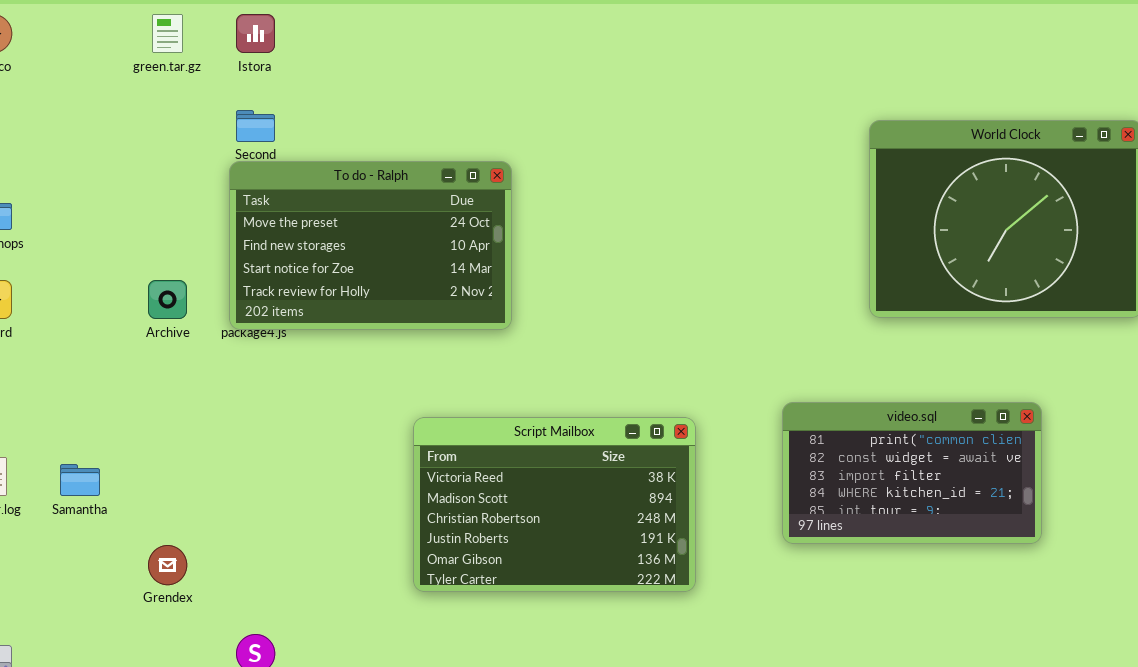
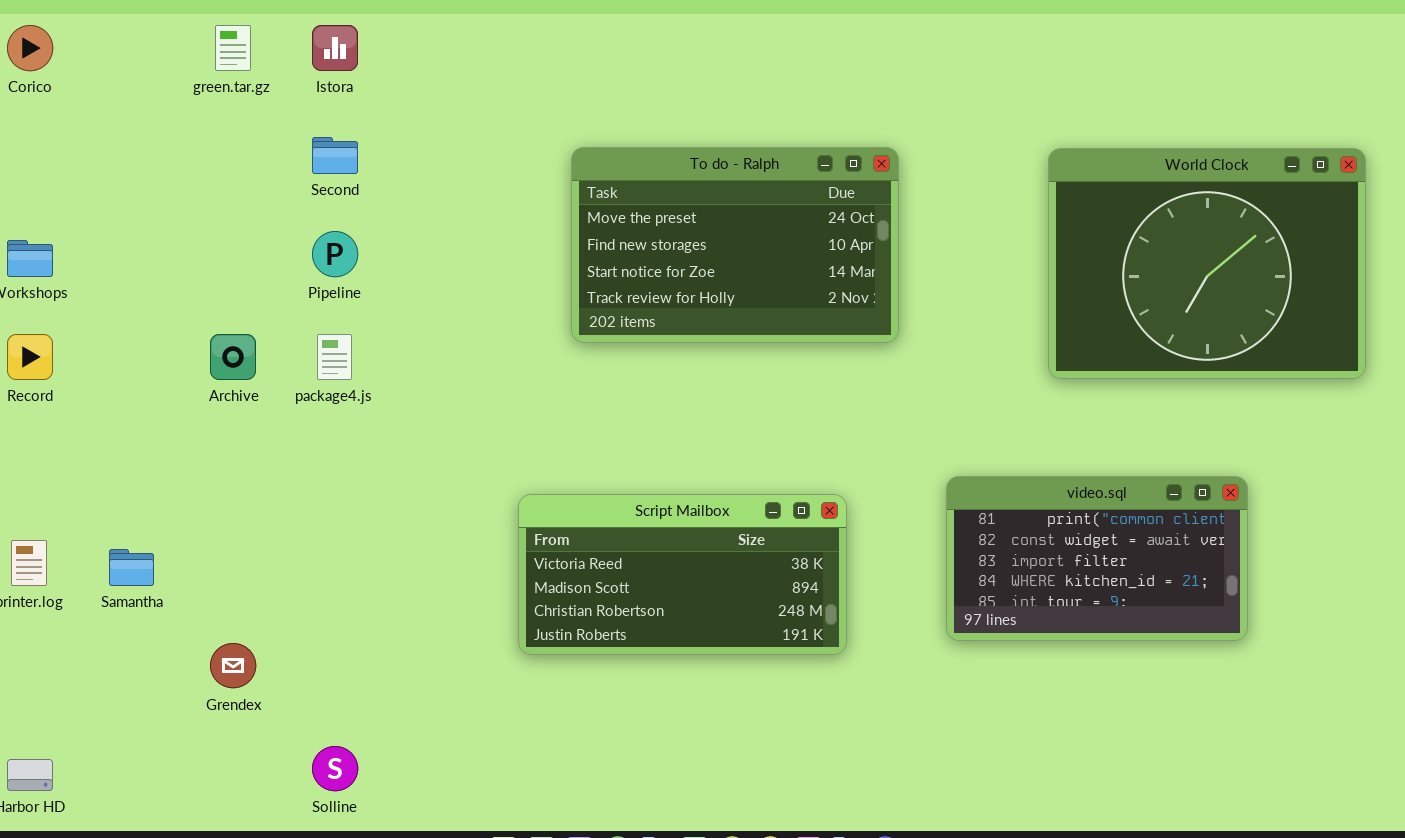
To do - Ralph: [229,161,512,330] -> [571,147,899,343], moved
Script Mailbox: [413,417,696,592] -> [518,494,847,655], resized

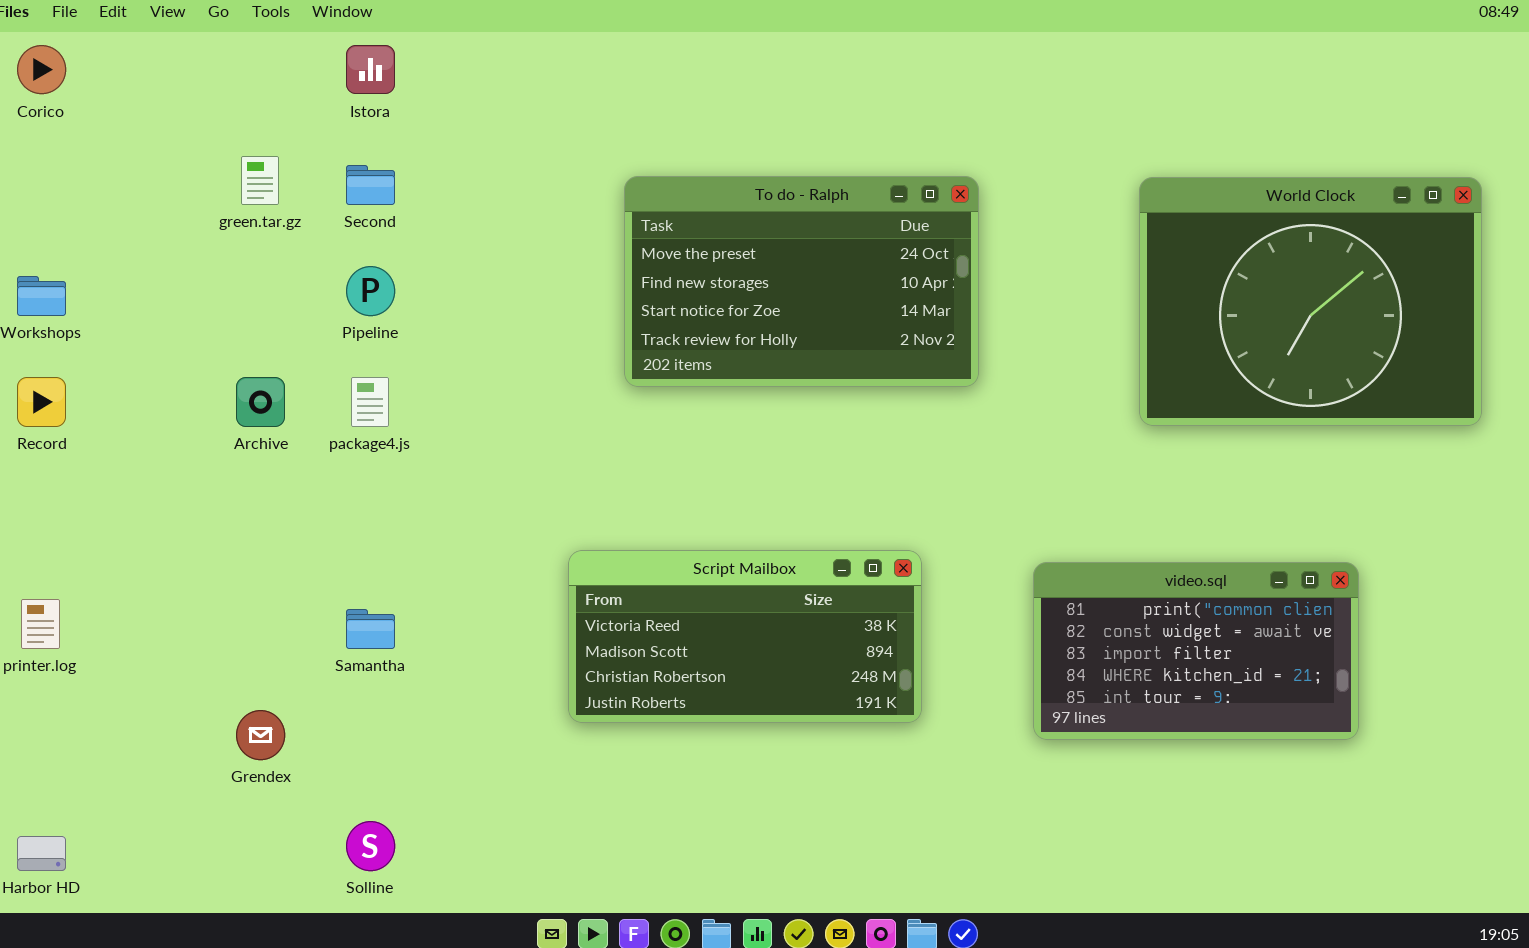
green.tar.gz: [215,25,251,71] -> [241,156,279,205], moved
video.sql: [946,476,1248,641] -> [1033,562,1359,740], moved
Samantha: [109,549,154,586] -> [346,609,395,649], moved

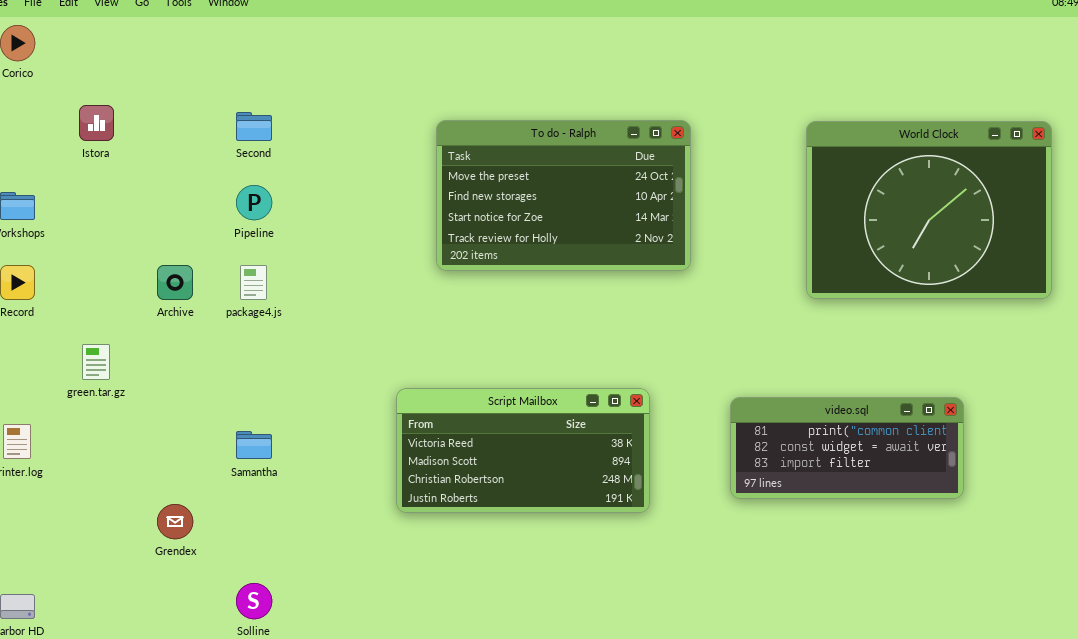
Istora: [346,45,395,94] -> [79,105,114,141], moved
green.tar.gz: [241,156,279,205] -> [82,344,110,380], moved
video.sql: [1033,562,1359,740] -> [730,397,964,499], resized

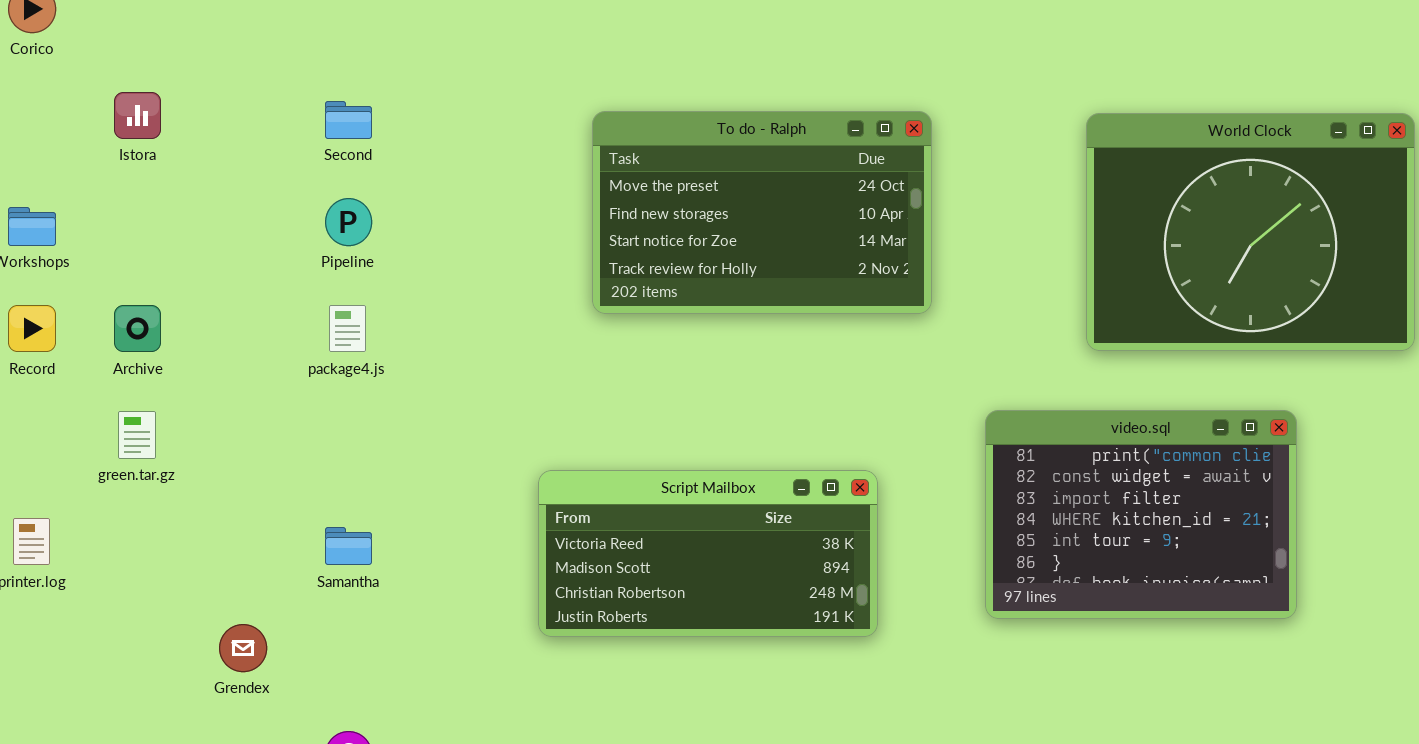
Archive: [157,265,193,300] -> [114,305,161,352], moved
video.sql: [730,397,964,499] -> [985,410,1297,619], resized

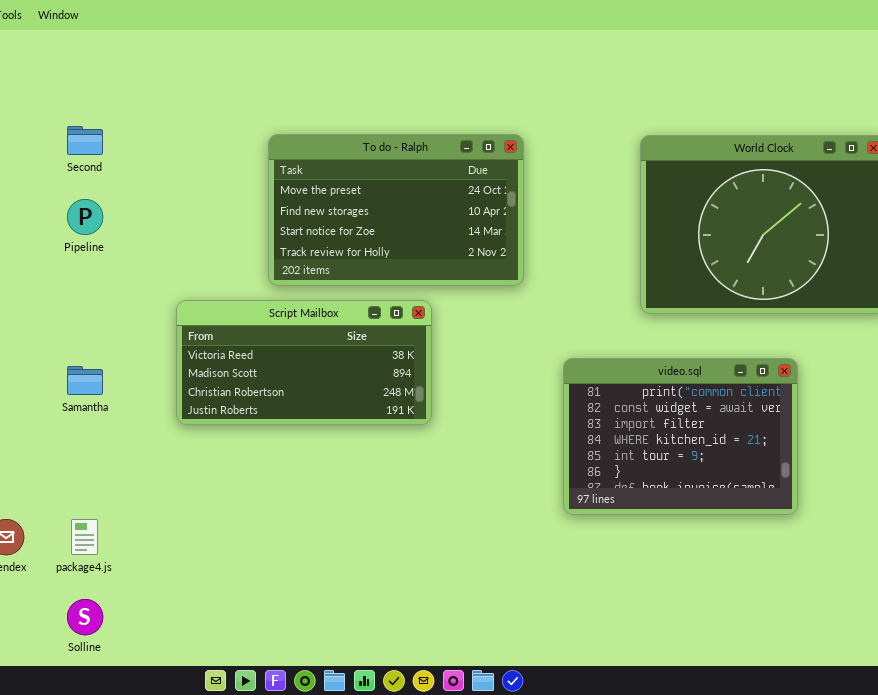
package4.js: [329,305,366,352] -> [71,519,98,555], moved
Script Mailbox: [538,470,878,637] -> [176,300,432,425], moved
Samantha: [325,527,372,565] -> [67,366,103,395], moved

